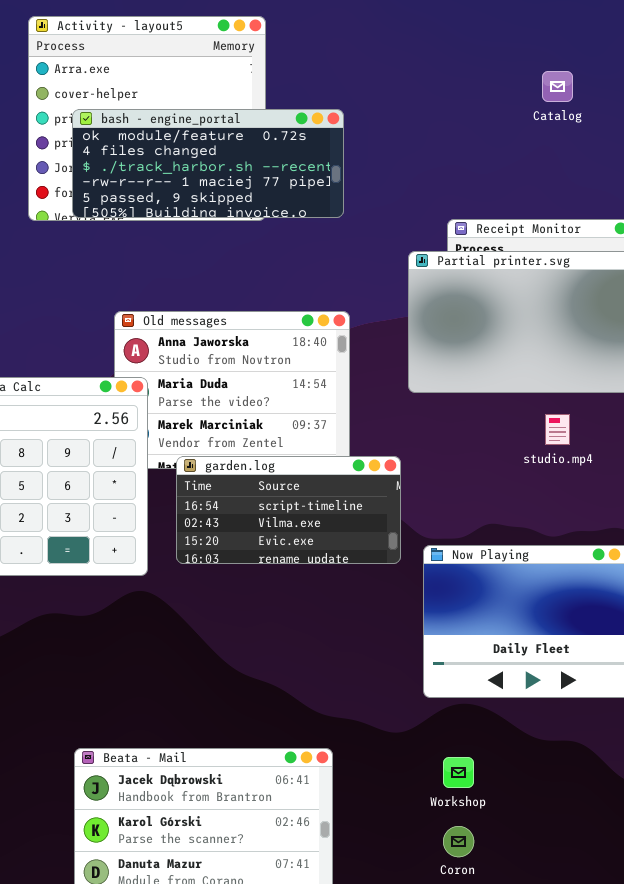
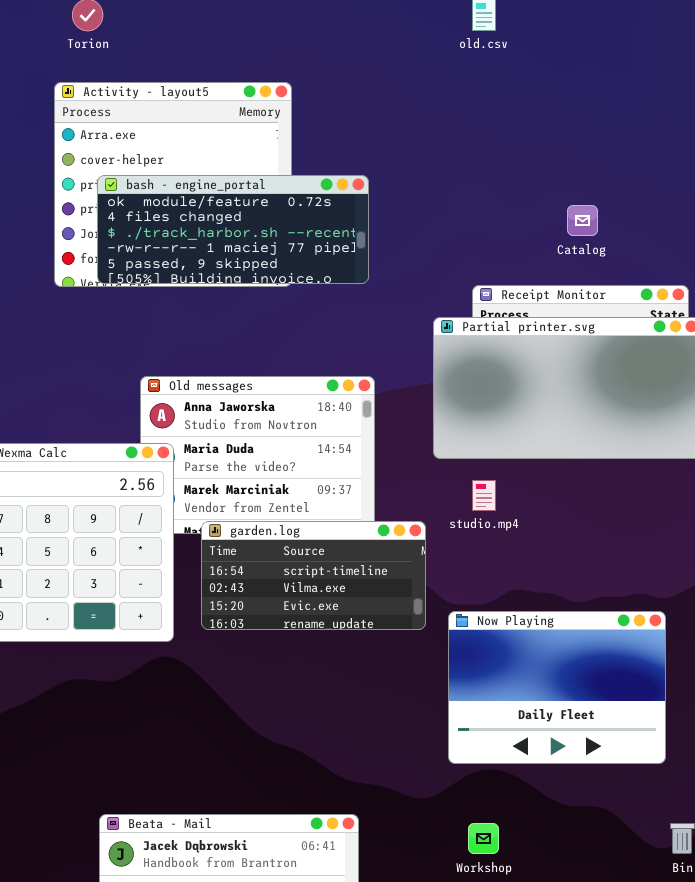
Catalog: [542,71,573,102] -> [567,205,598,236], moved
studio.mp4: [545,414,570,445] -> [472,480,496,511], moved

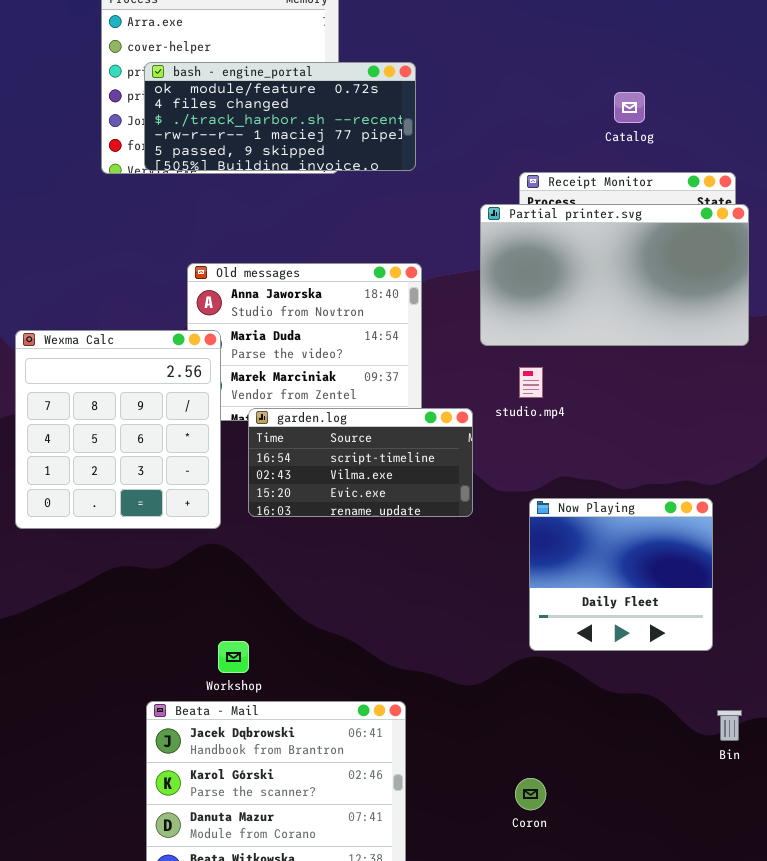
Now Playing: [448,611,666,764] -> [529,498,713,651], resized
Workshop: [468,823,499,854] -> [218,641,249,673], moved

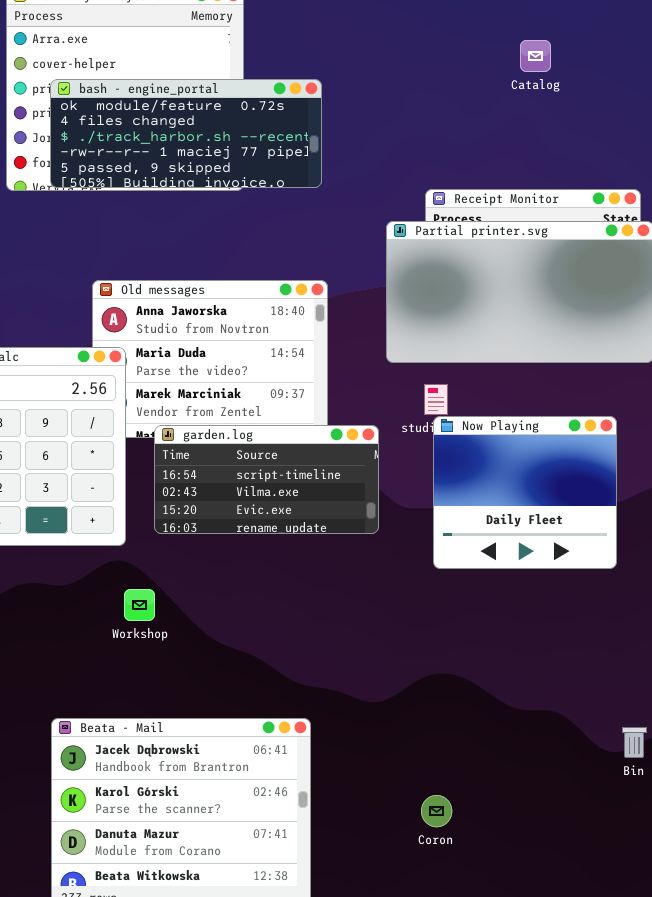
Catalog: [614,92,645,123] -> [520,40,551,72], moved
Now Playing: [529,498,713,651] -> [433,416,617,569], moved
Workshop: [218,641,249,673] -> [124,589,155,621], moved

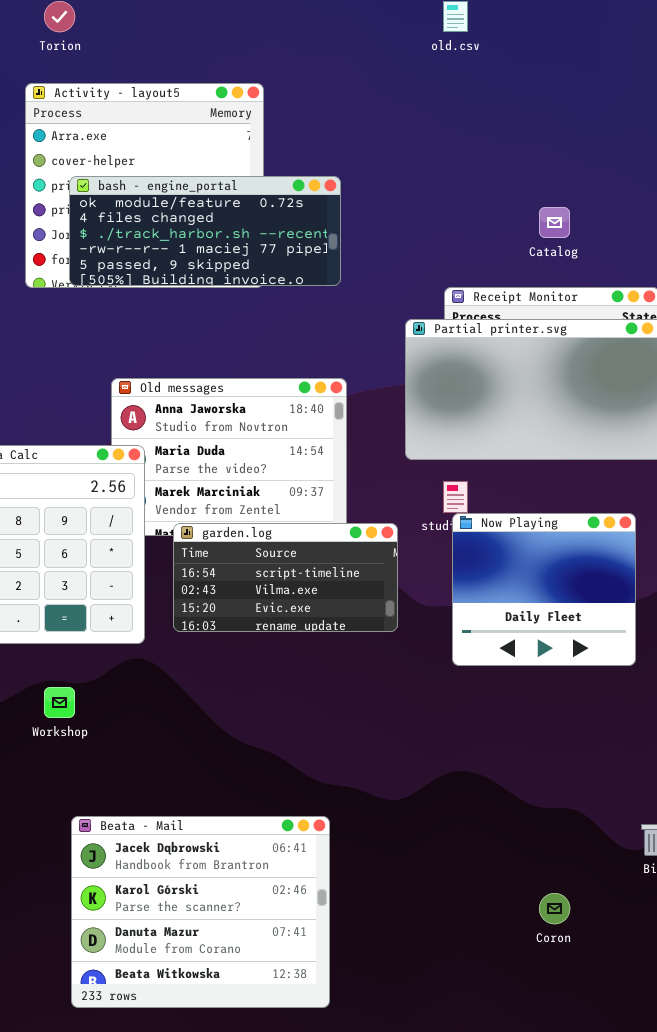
Catalog: [520,40,551,72] -> [539,207,570,238], moved
Workshop: [124,589,155,621] -> [44,687,75,718], moved
Coron: [421,795,452,827] -> [539,893,570,924], moved

